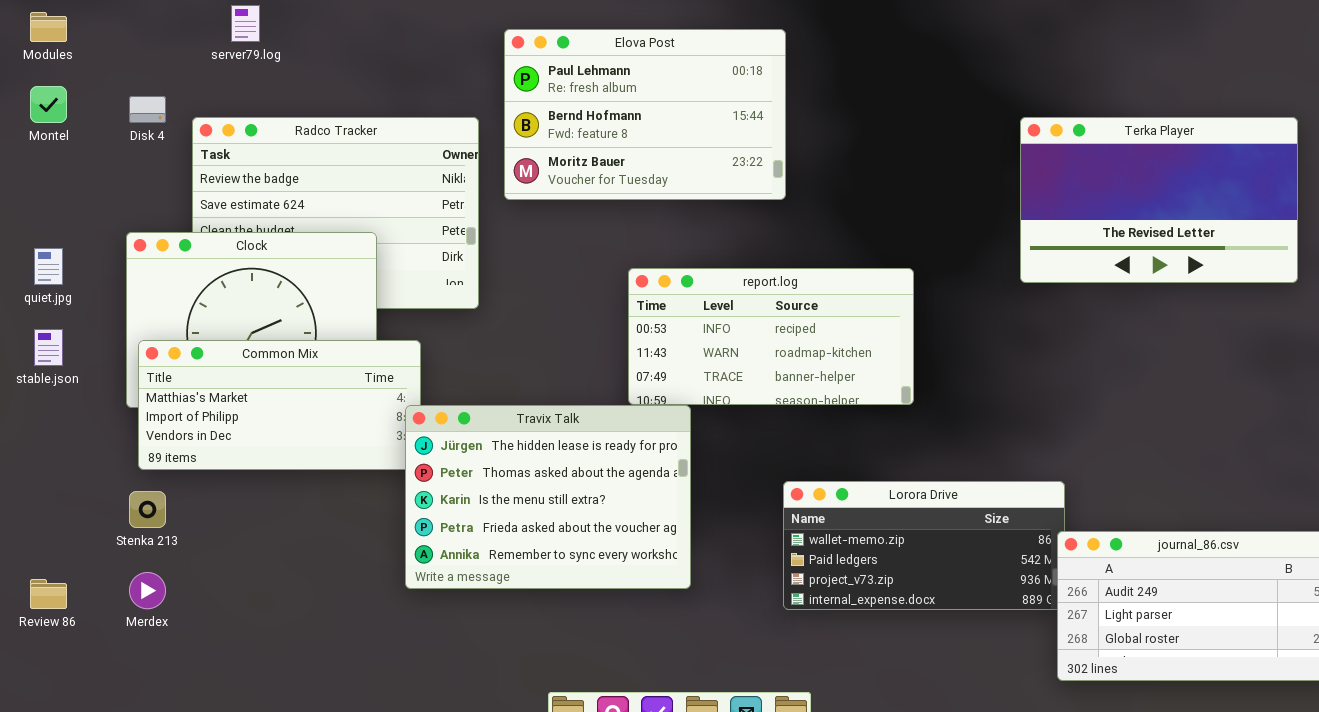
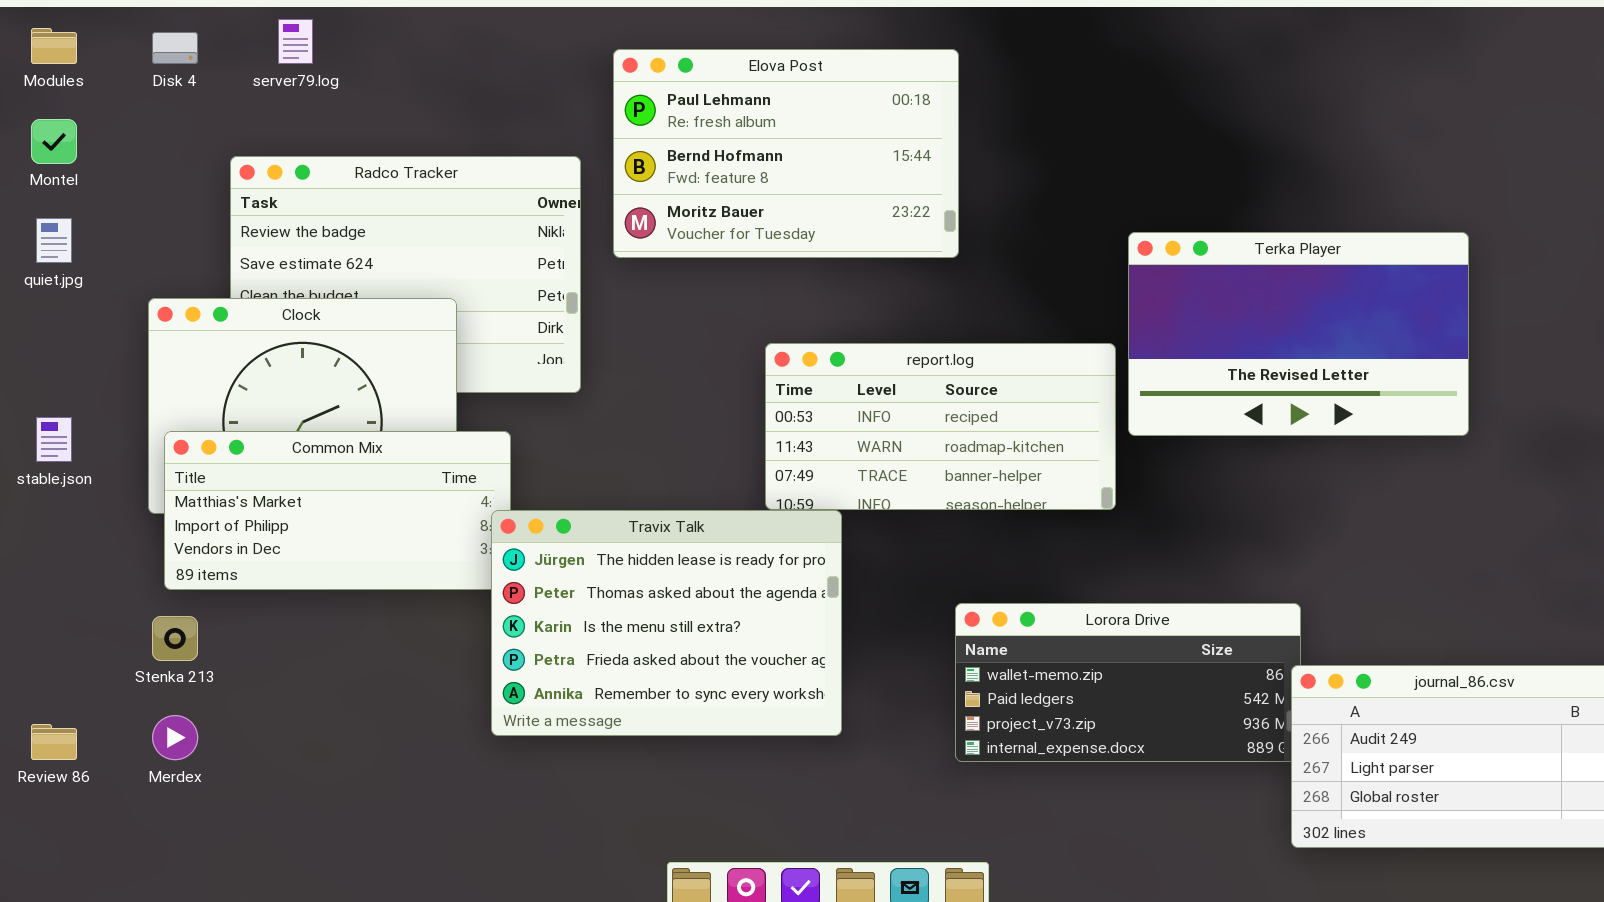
Disk 4: [129,96,166,123] -> [152,32,198,64], moved
Terka Player: [1020,117,1298,283] -> [1128,232,1469,436], moved
quiet.jpg: [34,248,63,285] -> [36,218,72,263], moved

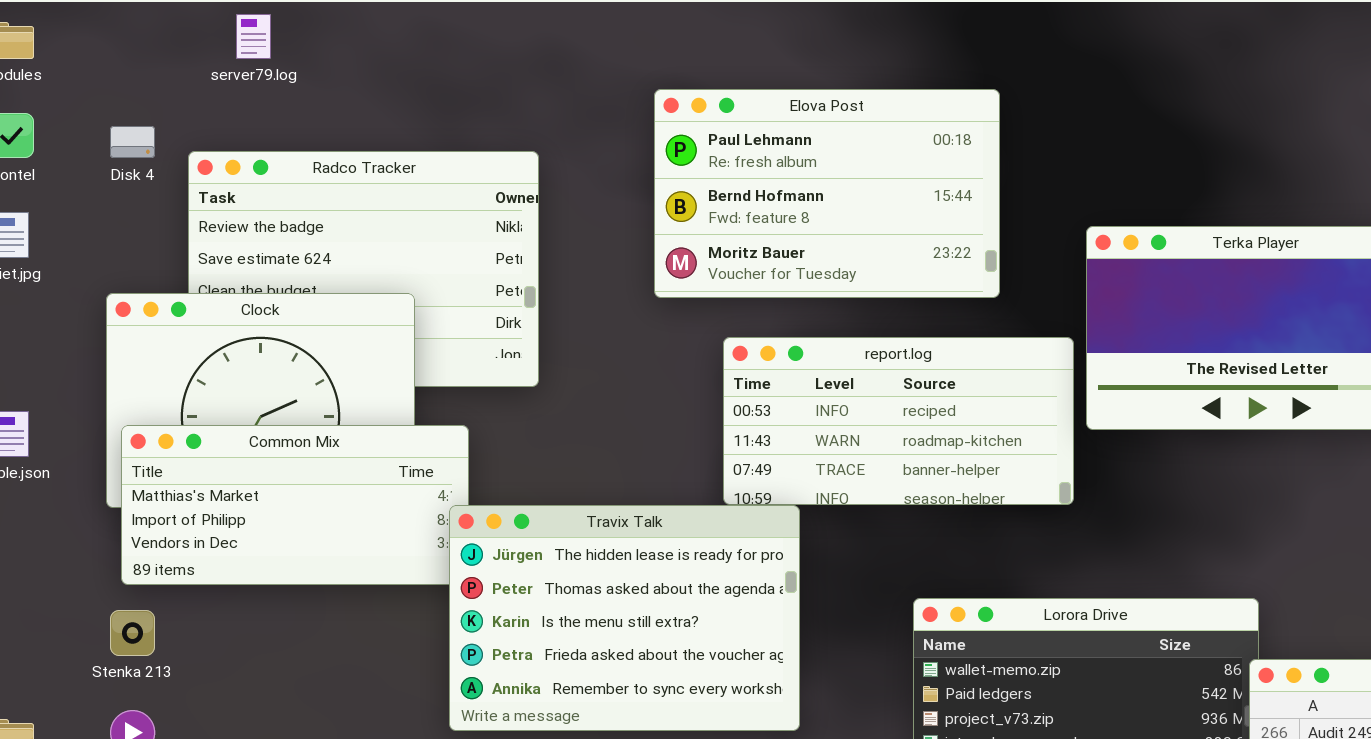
Disk 4: [152,32,198,64] -> [110,126,155,158], moved
Elova Post: [613,49,959,258] -> [654,89,1000,298], moved

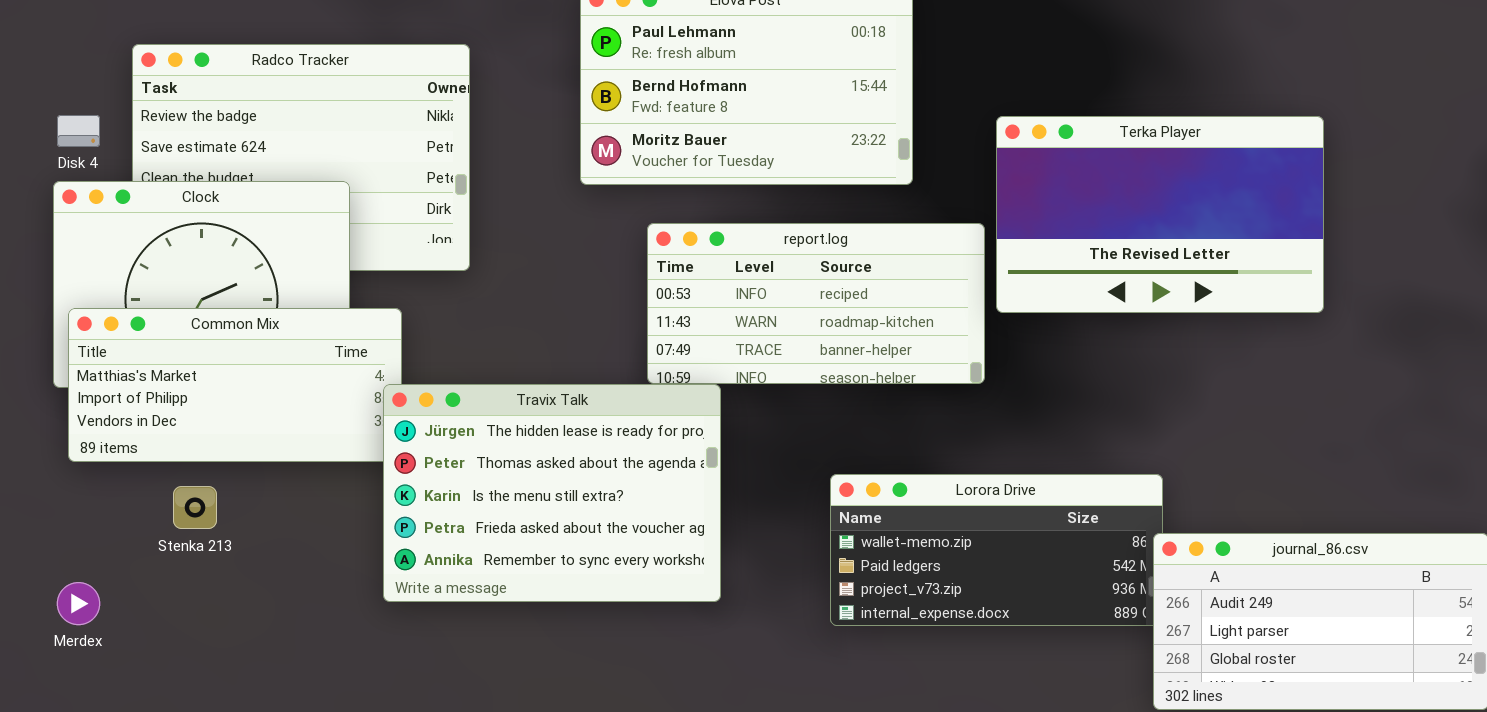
Disk 4: [110,126,155,158] -> [57,115,100,147], moved
Stenka 213: [110,610,155,656] -> [173,486,217,529], moved

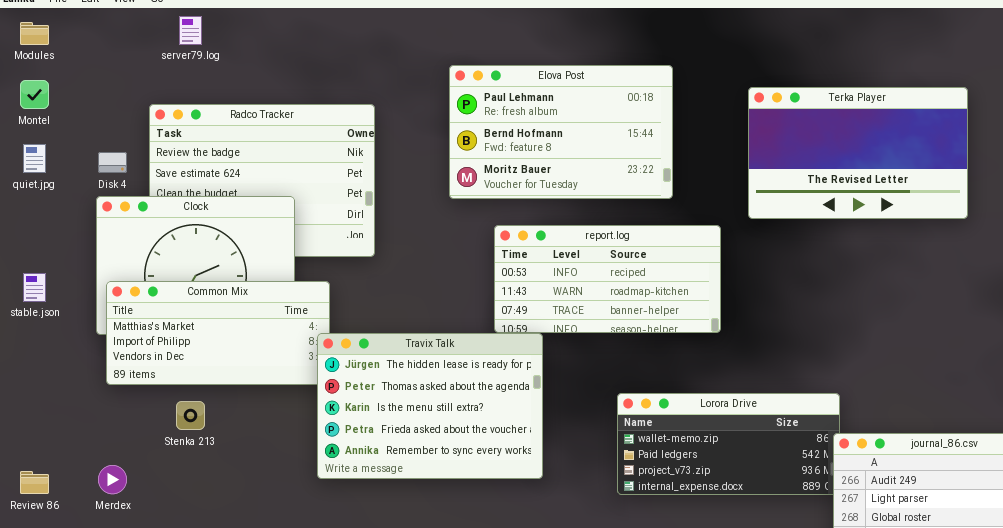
Terka Player: [996,116,1324,313] -> [748,87,968,219], moved

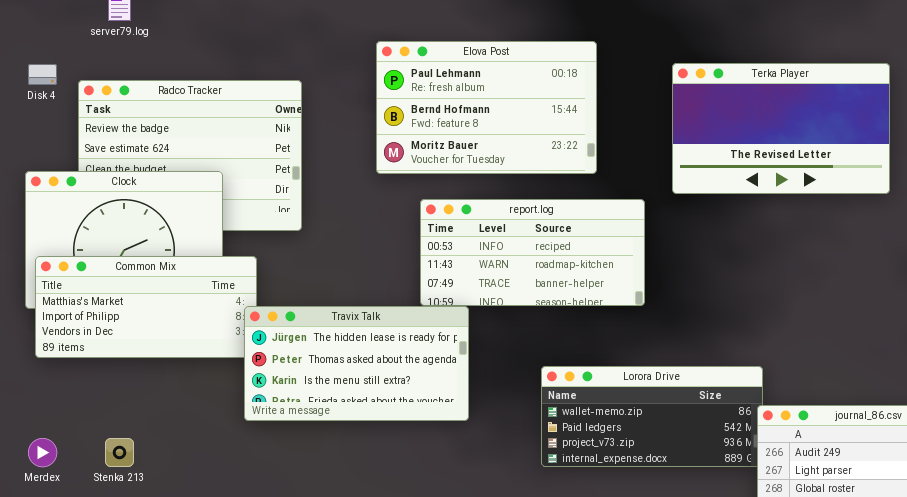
Disk 4: [98,152,127,173] -> [28,64,57,85], moved
Travix Talk: [317,333,543,479] -> [244,306,469,421], resized
Stenka 213: [176,401,205,430] -> [105,438,134,467], moved

